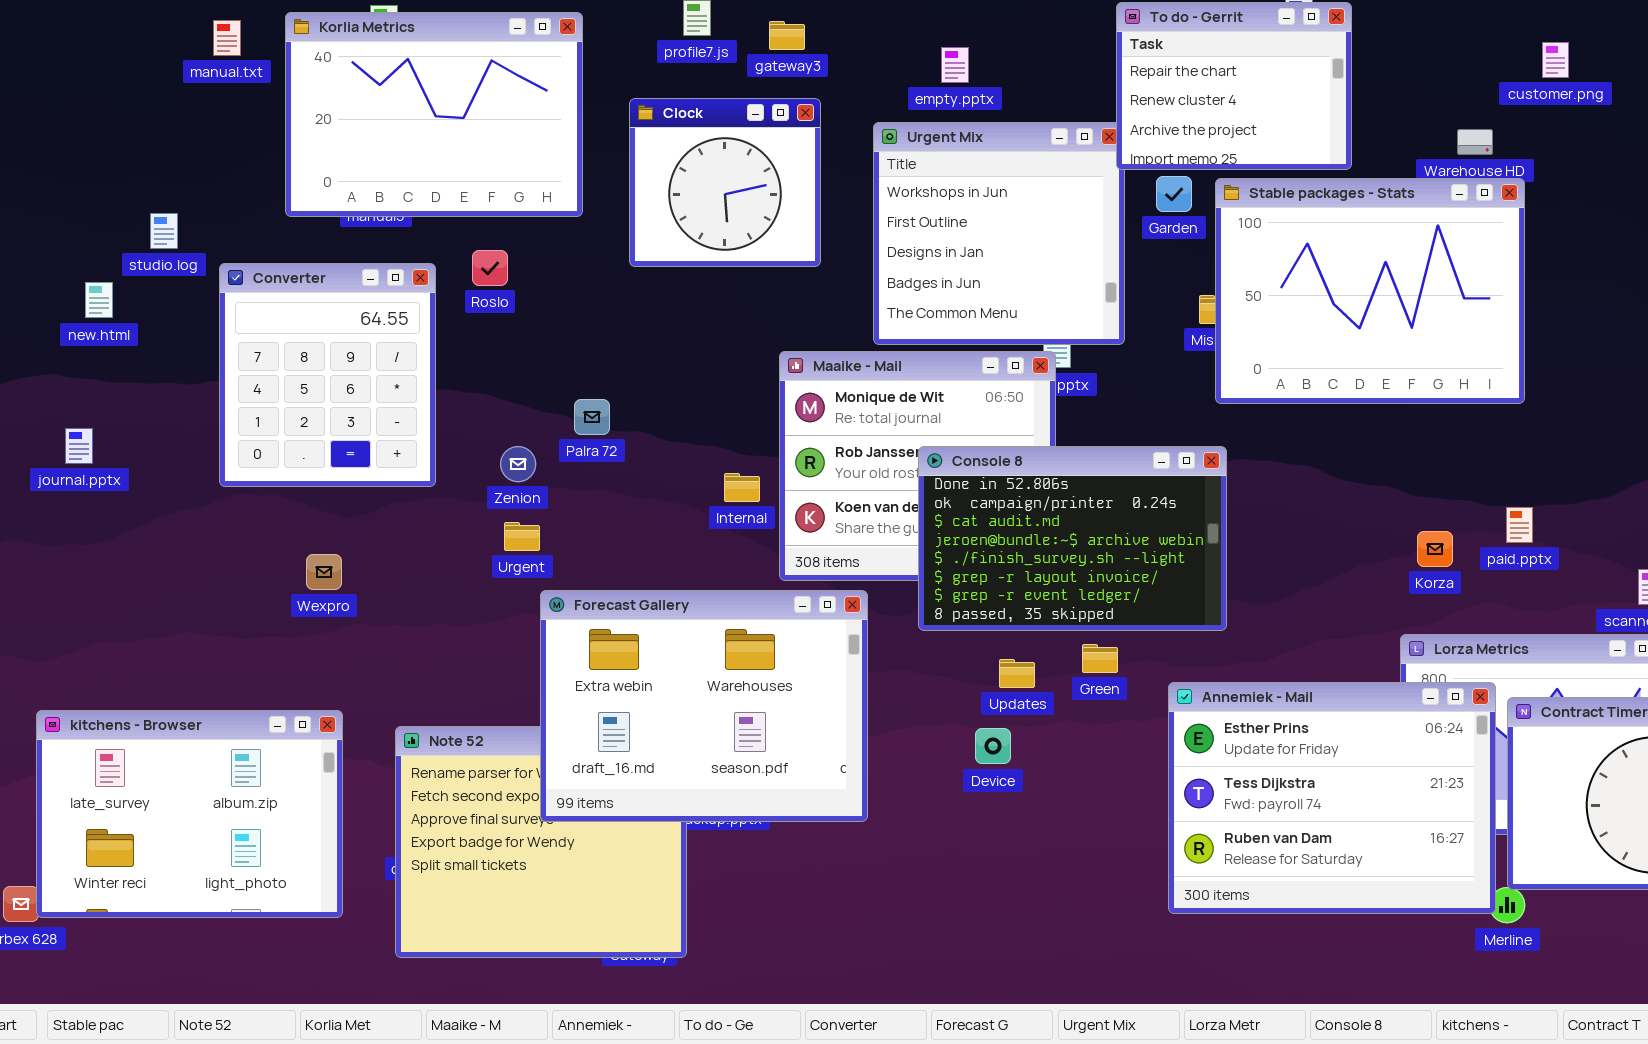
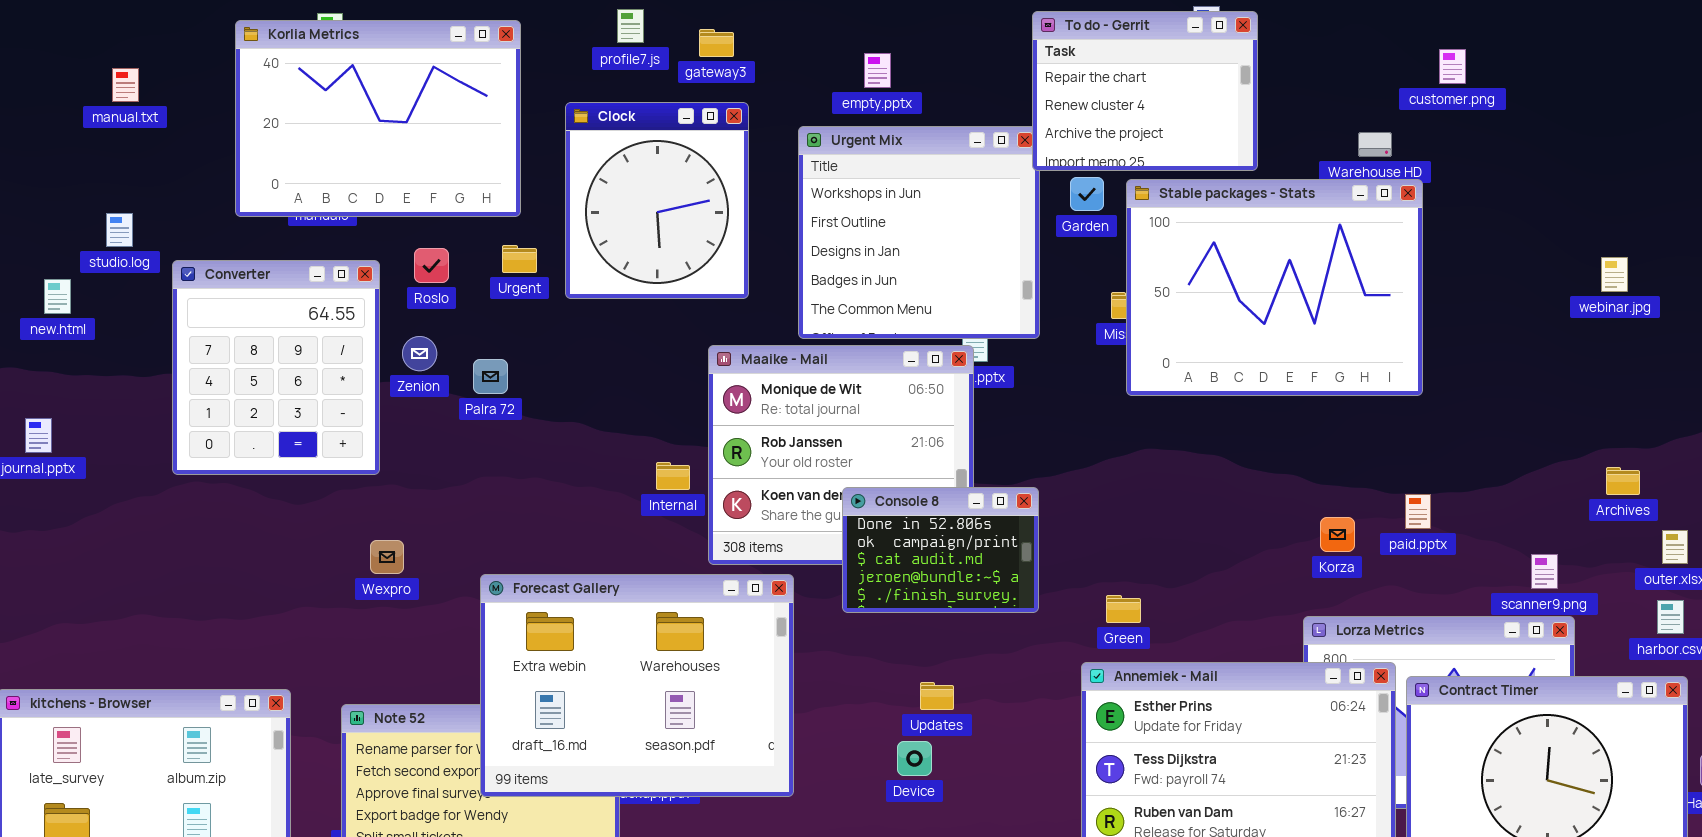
manual.txt: [213,20,241,56] -> [112,68,139,102], moved
Clock: [629,98,821,267] -> [565,102,749,299], resized
Palra 72: [574,399,610,435] -> [473,359,508,394], moved
Zenion: [500,446,536,482] -> [402,336,437,371], moved
Console 8: [918,446,1227,631] -> [842,487,1039,613], resized
Urgent: [504,522,540,551] -> [502,245,537,273], moved
Wexpro: [306,554,342,590] -> [370,540,404,574], moved
Green: [1082,644,1118,673] -> [1106,595,1141,623], moved
Updates: [999,659,1035,688] -> [920,682,954,710], moved
Device: [975,728,1011,764] -> [897,741,932,776], moved

